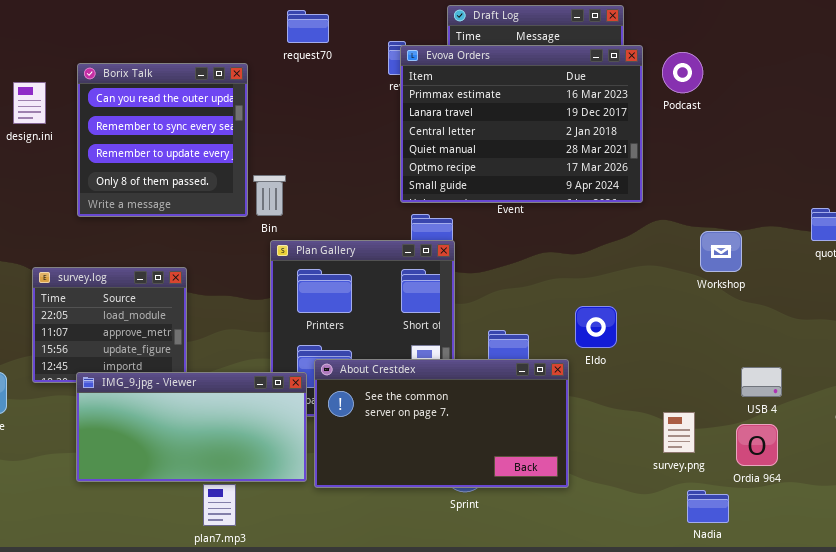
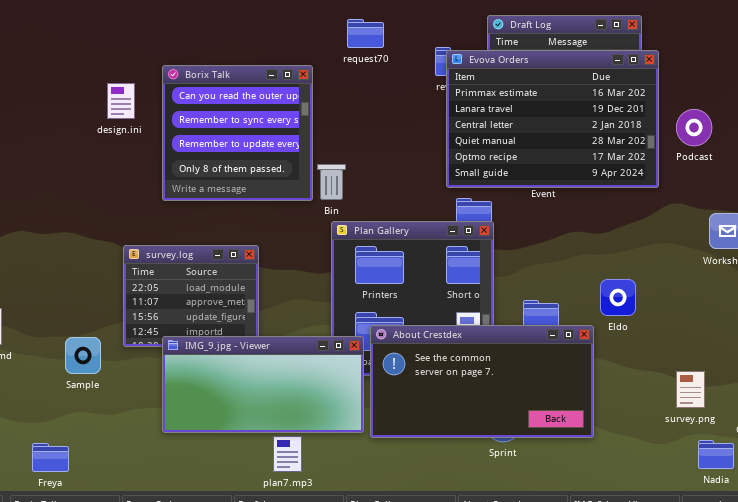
Podcast: [662,52,703,93] -> [676,109,712,146], moved

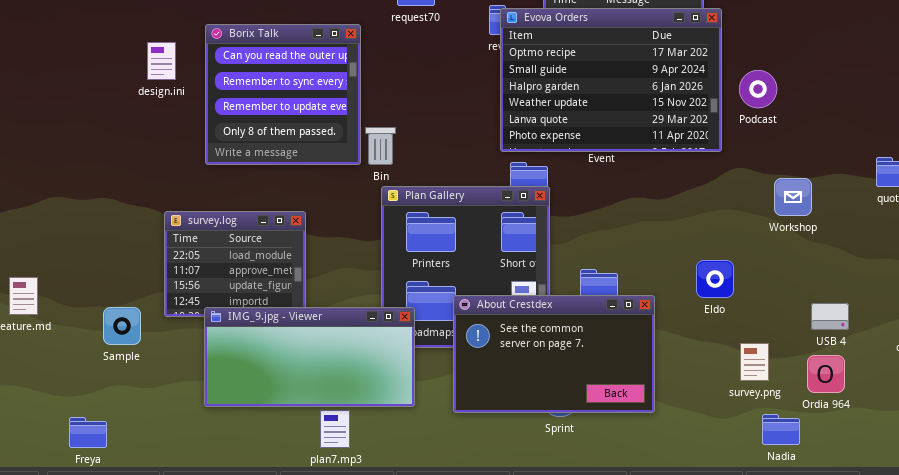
Evova Orders: [446,50,659,188] -> [500,8,722,152], scrolled down 4 rows
Eldo: [600,279,636,316] -> [696,260,734,298], moved
About Crestdex: [370,325,594,438] -> [453,295,655,413], resized

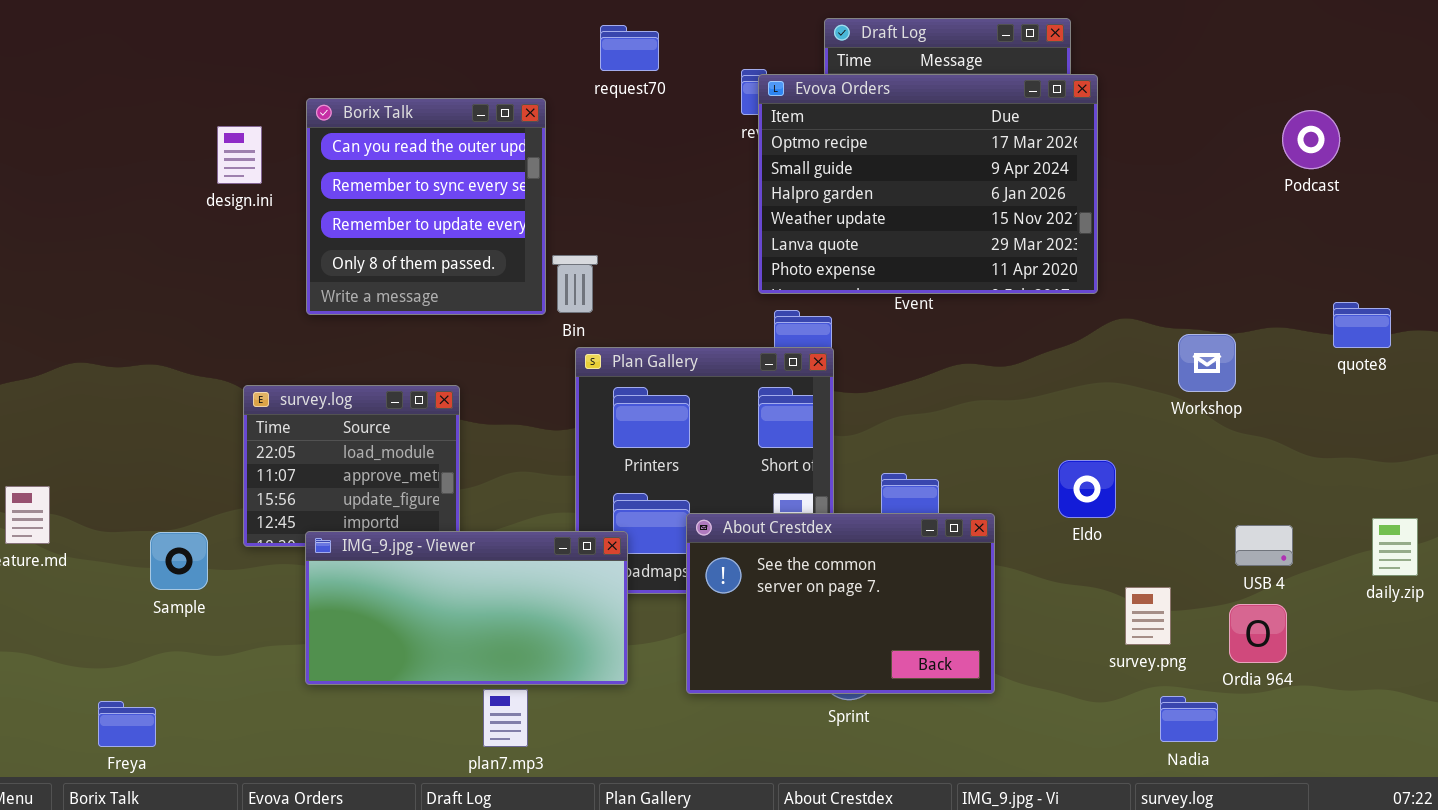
Podcast: [739,70,777,108] -> [1282,110,1340,169], moved

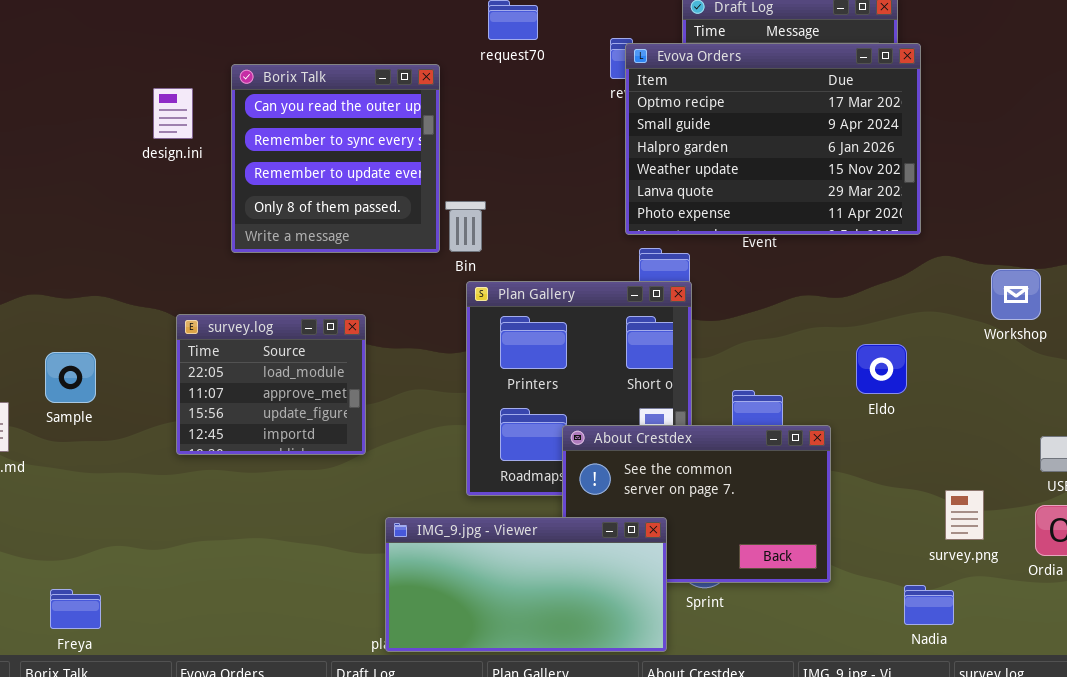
Eldo: [1058,460,1116,518] -> [856,344,907,394], moved
IMG_9.jpg - Viewer: [305,531,628,685] -> [385,517,667,652], moved
Sample: [150,532,208,590] -> [45,352,96,403], moved
Nadia: [1160,696,1218,742] -> [904,585,954,625], moved

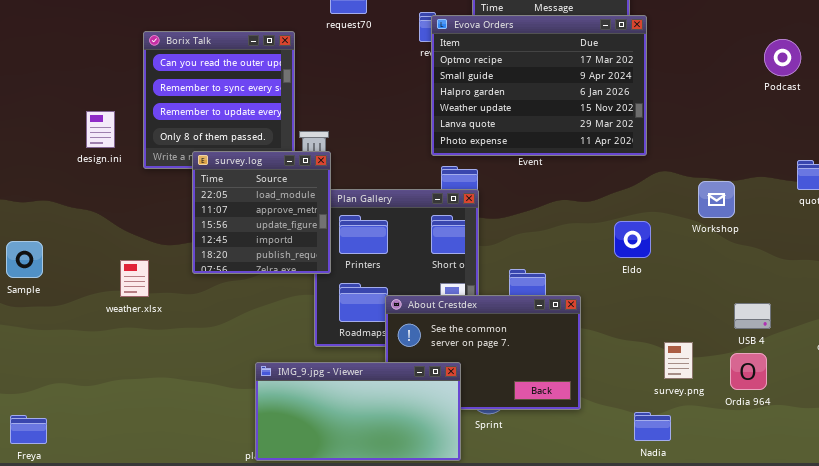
design.ini: [153,88,193,139] -> [86,111,115,148], moved
survey.log: [176,314,366,455] -> [192,151,331,274], moved, resized
Eldo: [856,344,907,394] -> [614,221,651,258], moved

